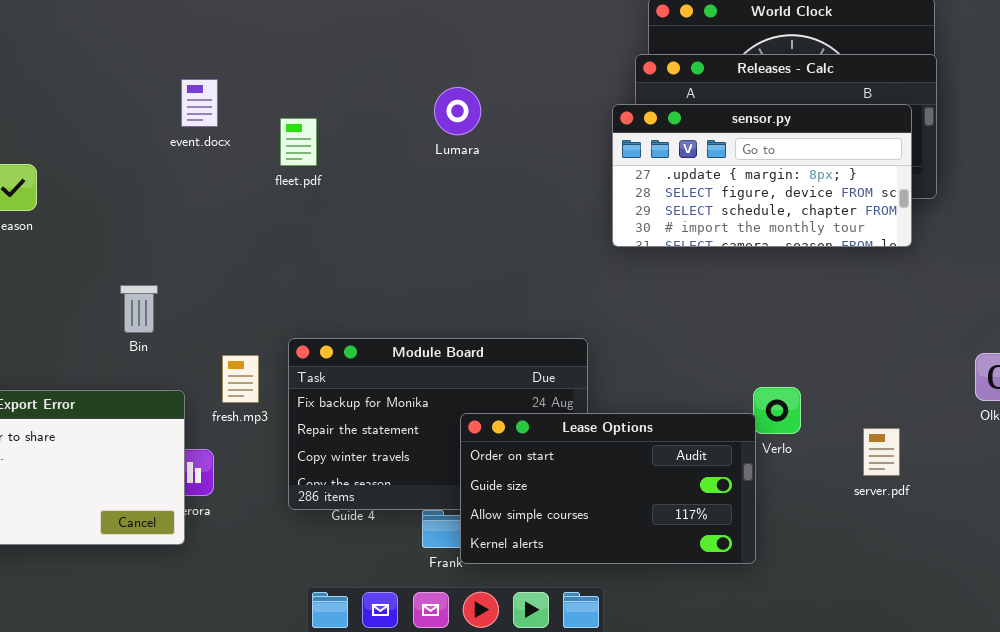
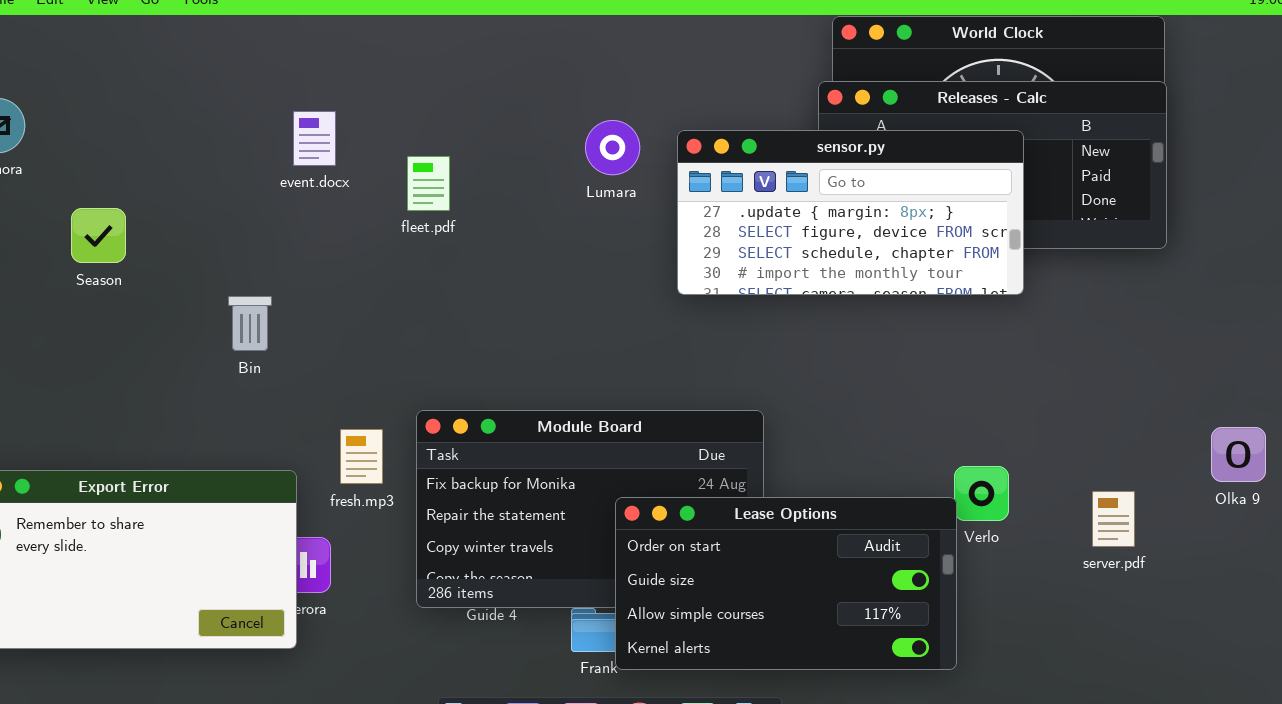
sensor.py: [612,104,912,247] -> [677,130,1024,295], moved
Bin: [120,285,158,333] -> [228,296,272,351], moved
server.pdf: [863,428,900,476] -> [1092,491,1135,547], moved

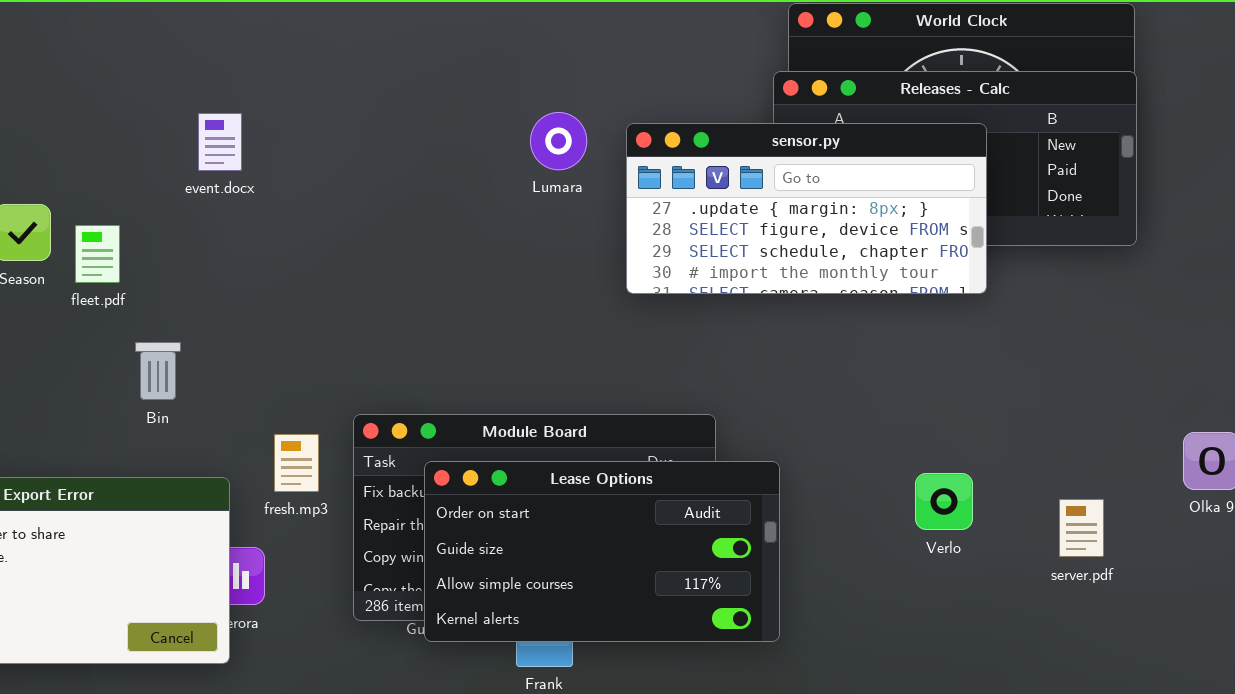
event.docx: [293,111,336,166] -> [198,113,242,171], moved
fleet.pdf: [407,156,450,211] -> [75,225,120,283], moved
Bin: [228,296,272,351] -> [135,342,181,400], moved
Lease Options: [615,497,957,670] -> [424,461,780,642], moved

